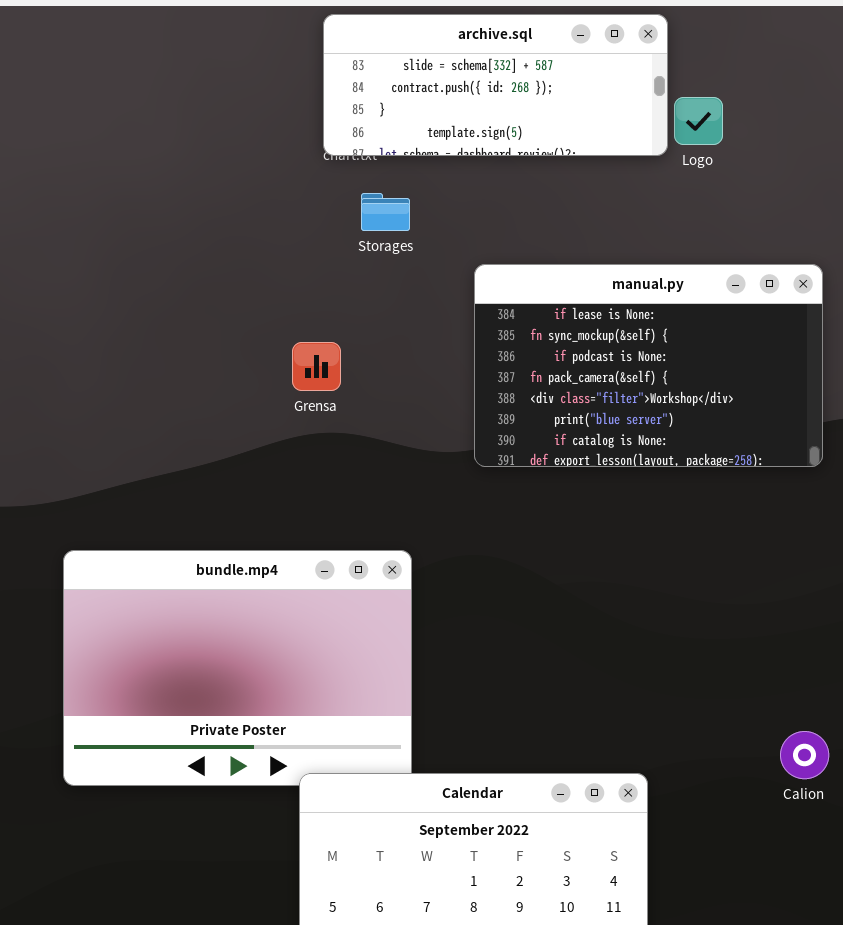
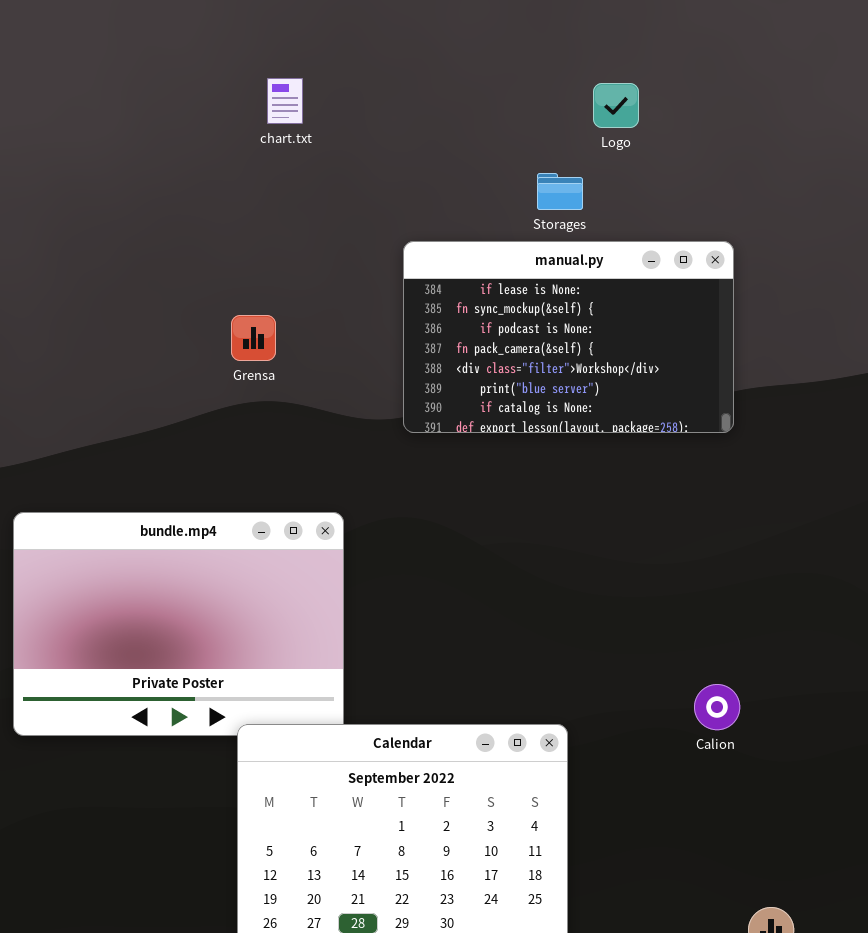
archive.sql: [323,14,668,156] -> none, closed
Storages: [361,193,410,231] -> [537,173,583,210], moved

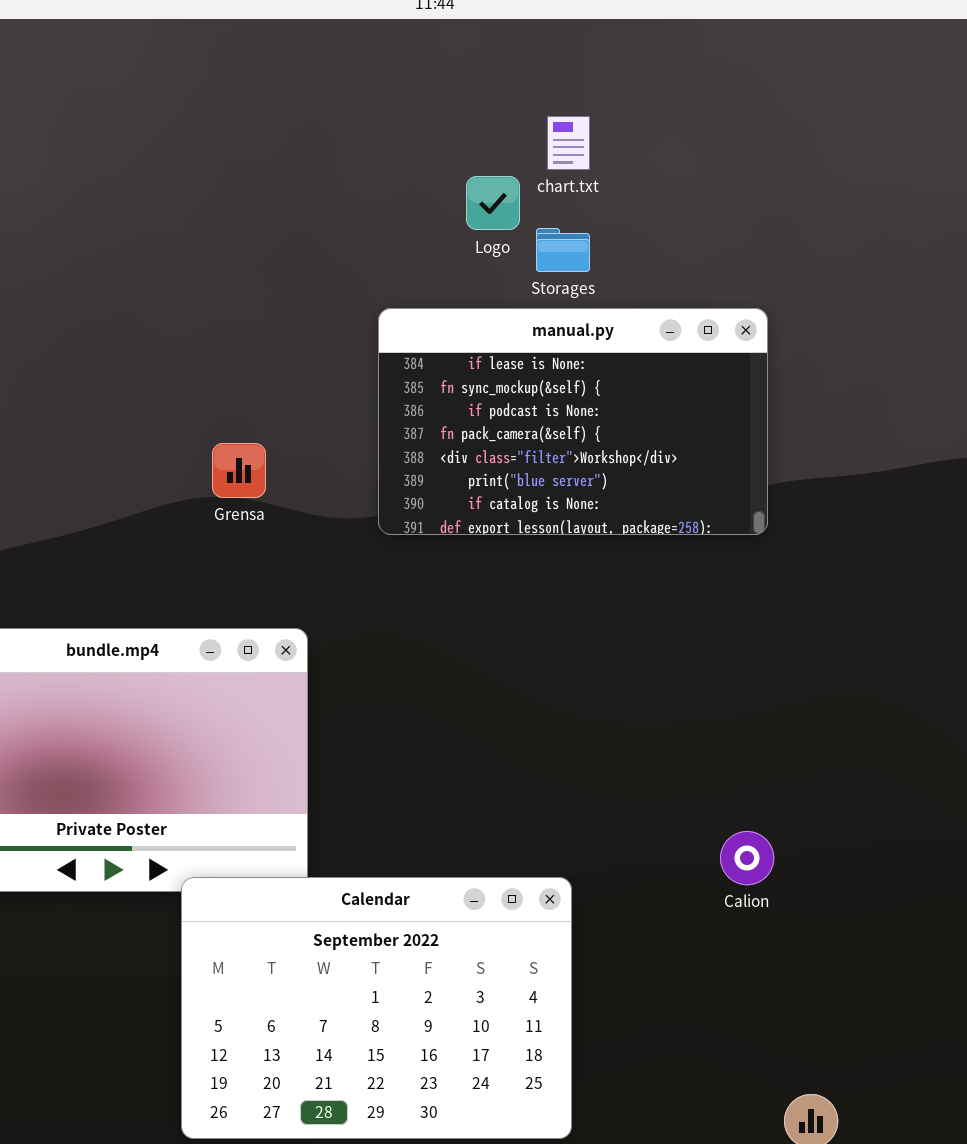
chart.txt: [267,78,303,124] -> [547,116,590,170], moved
Logo: [593,83,639,128] -> [466,176,520,230], moved
Grensa: [231,315,276,361] -> [212,443,266,498], moved

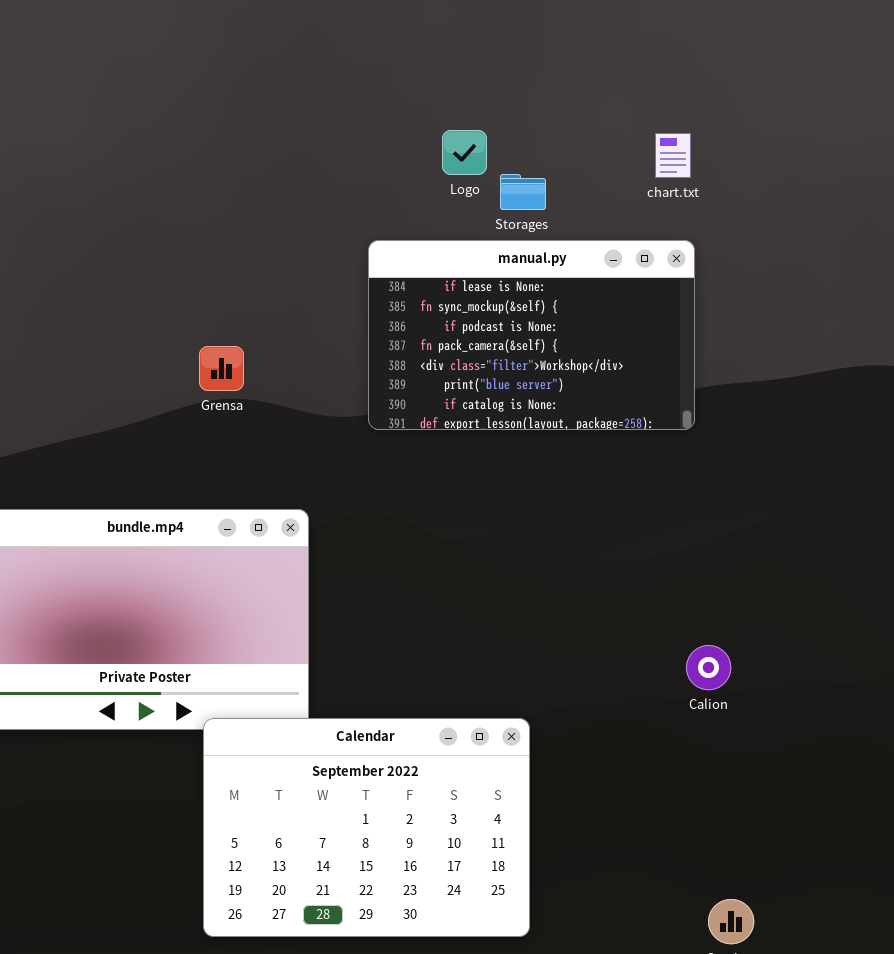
chart.txt: [547,116,590,170] -> [655,133,691,178], moved
Grensa: [212,443,266,498] -> [199,346,244,391], moved
Calion: [720,831,774,885] -> [686,645,731,690], moved

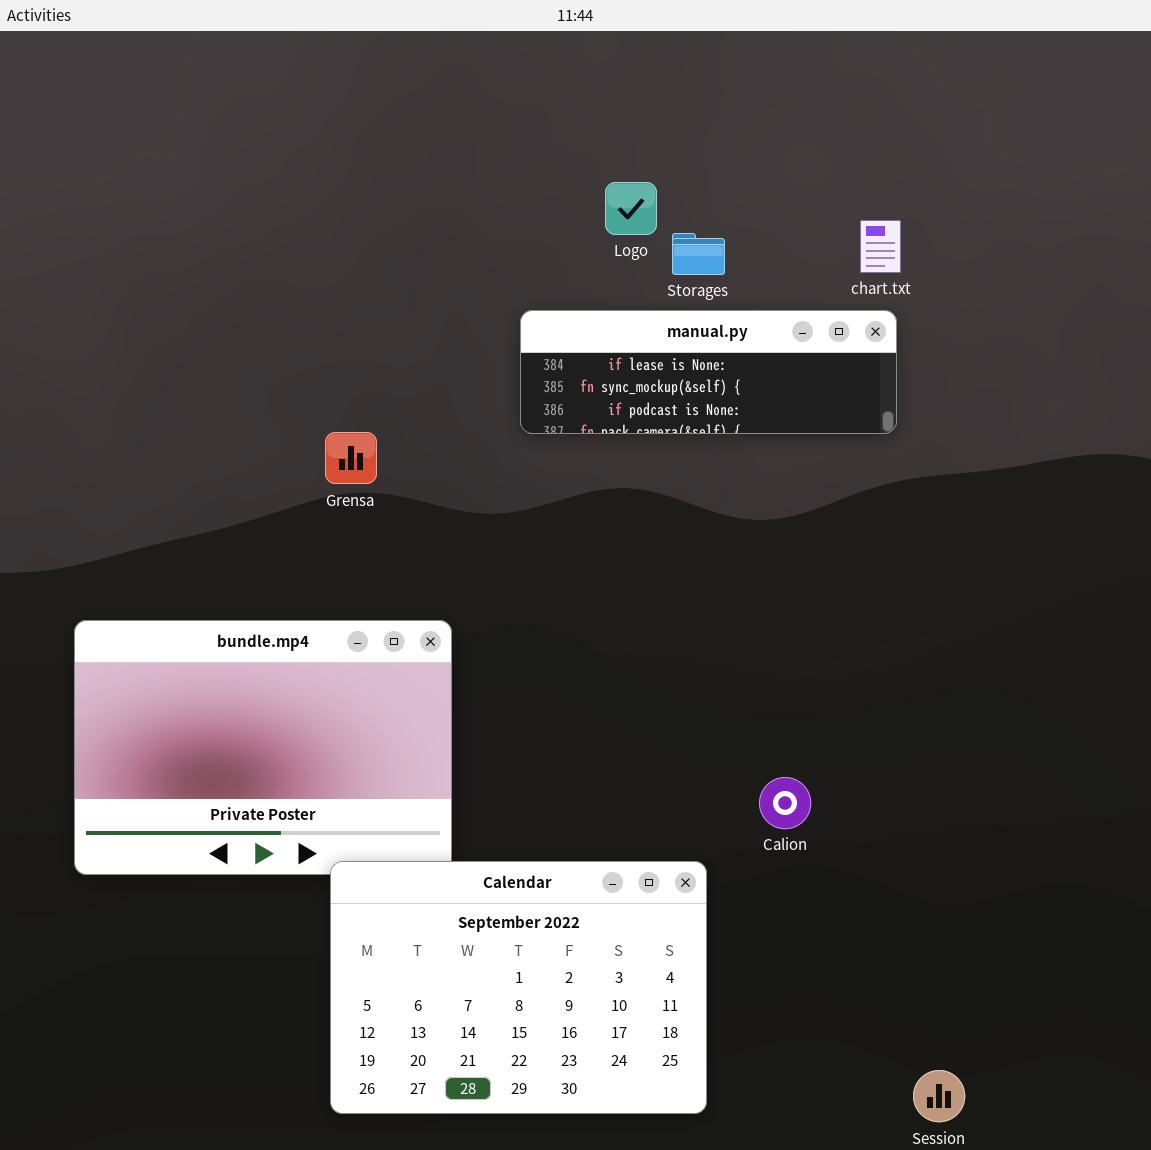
chart.txt: [655,133,691,178] -> [860,220,901,273], moved
manual.py: [368,240,695,430] -> [520,310,897,434], resized
Calion: [686,645,731,690] -> [759,777,811,829], moved

